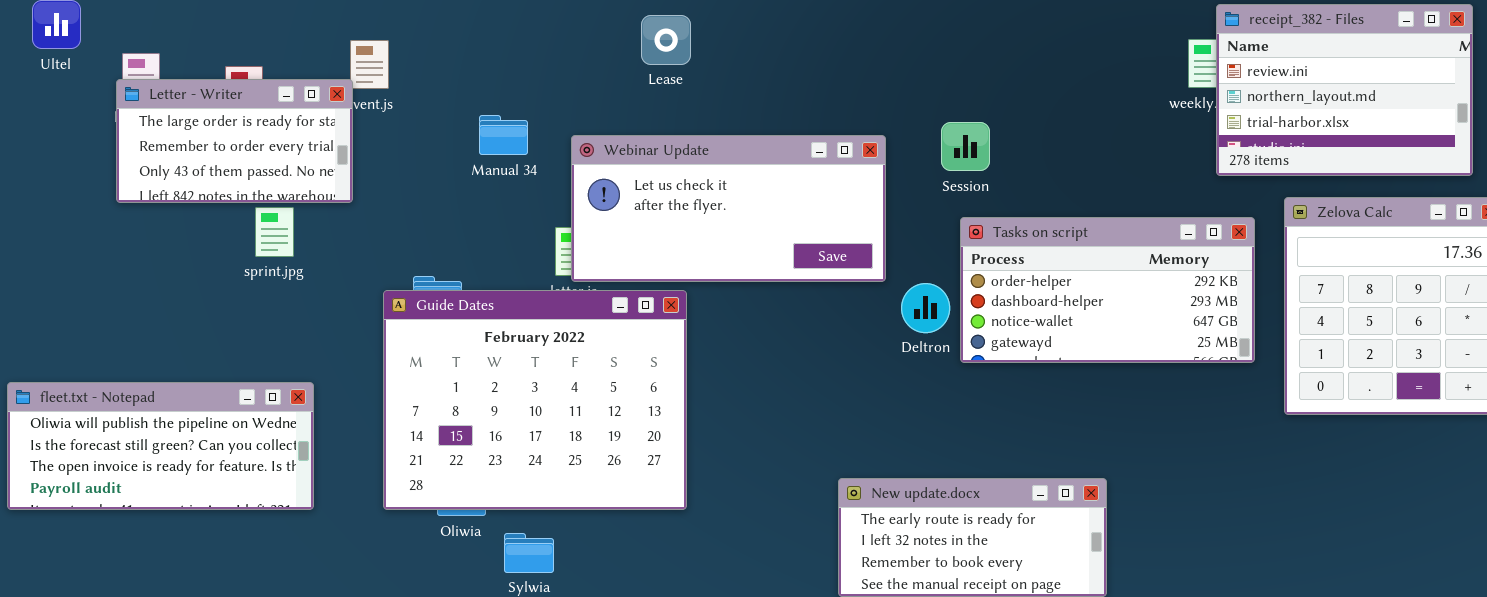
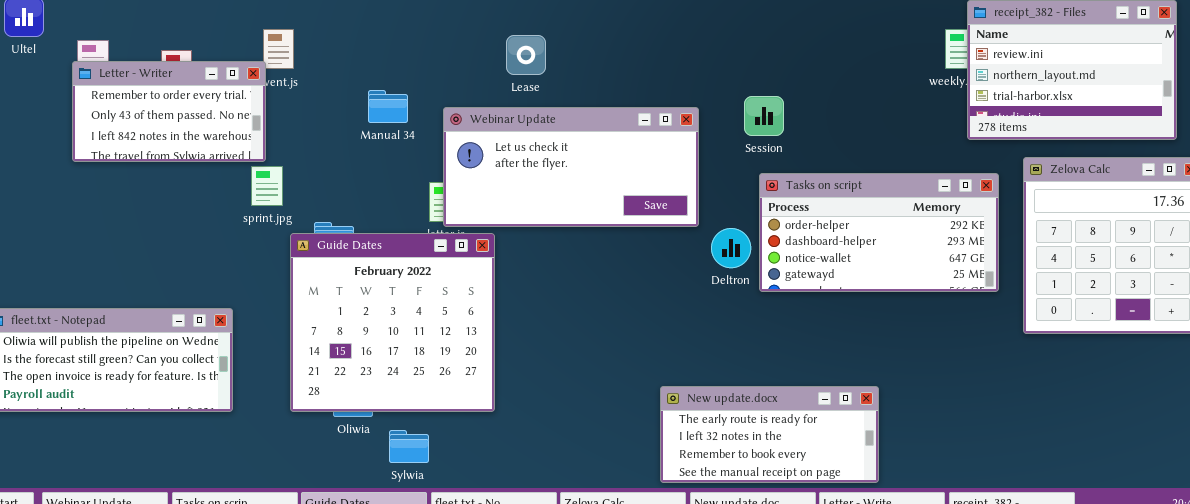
Lease: [641,15,691,65] -> [506,35,546,75], moved
Letter - Writer: [116,79,353,203] -> [72,61,266,162], scrolled down 1 row
sprint.jpg: [255,207,294,257] -> [251,166,283,206], moved
Guide Dates: [383,290,687,510] -> [290,233,495,412], resized

